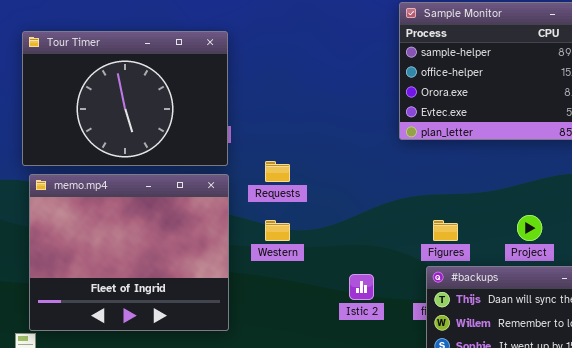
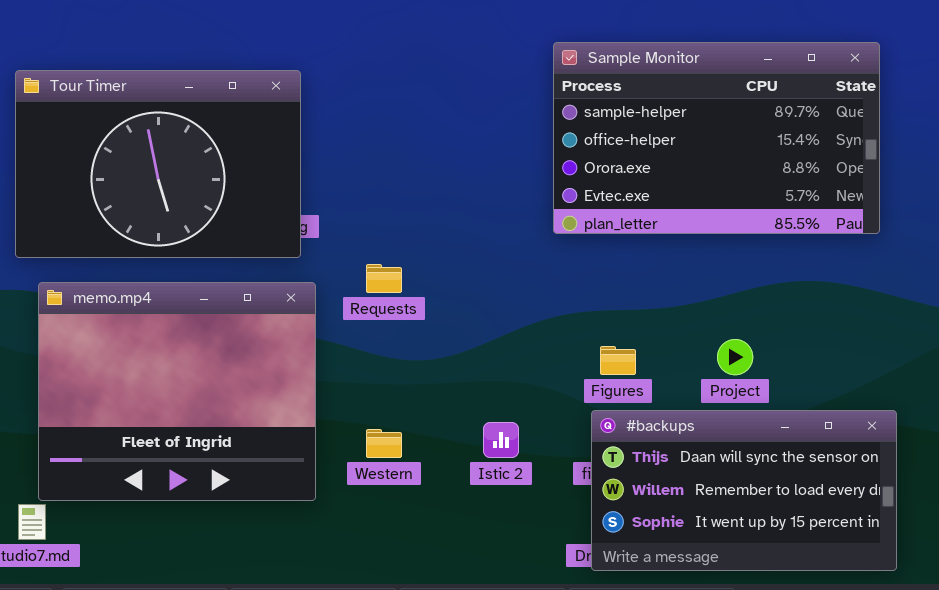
Tour Timer: [22,31,228,166] -> [15,70,301,258], moved
Western: [265,220,290,241] -> [366,429,402,458], moved

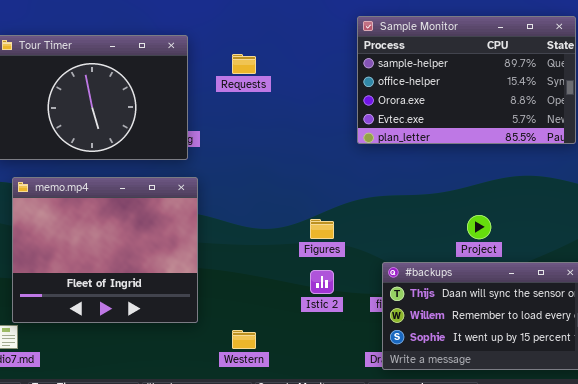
Requests: [366,264,402,293] -> [232,54,256,74], moved
Figures: [600,346,636,375] -> [310,219,334,239], moved
Western: [366,429,402,458] -> [232,330,256,349], moved

